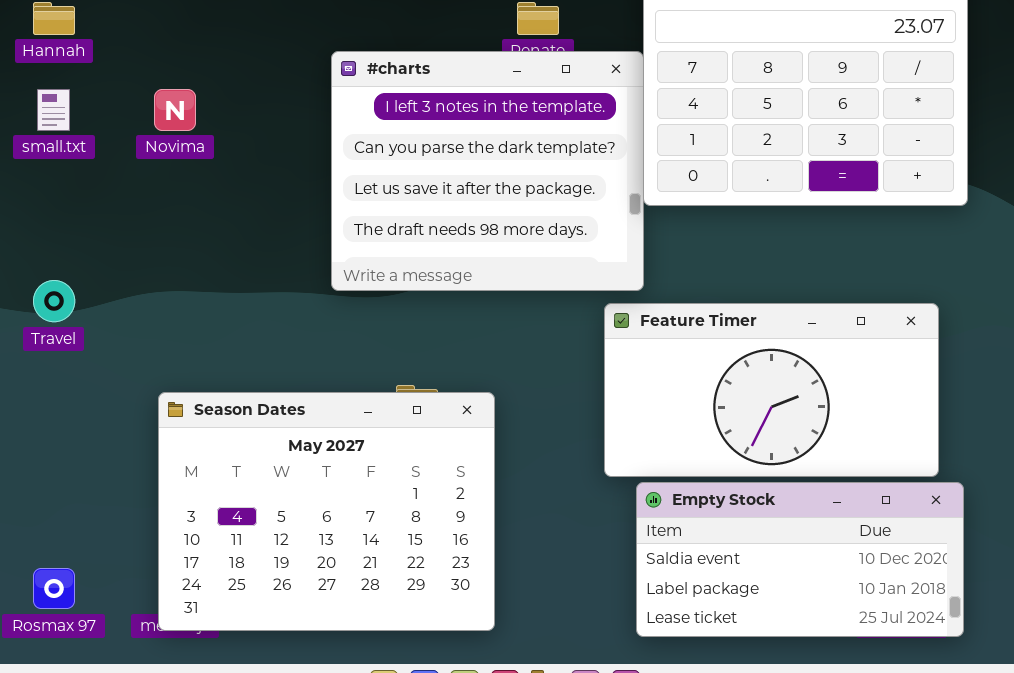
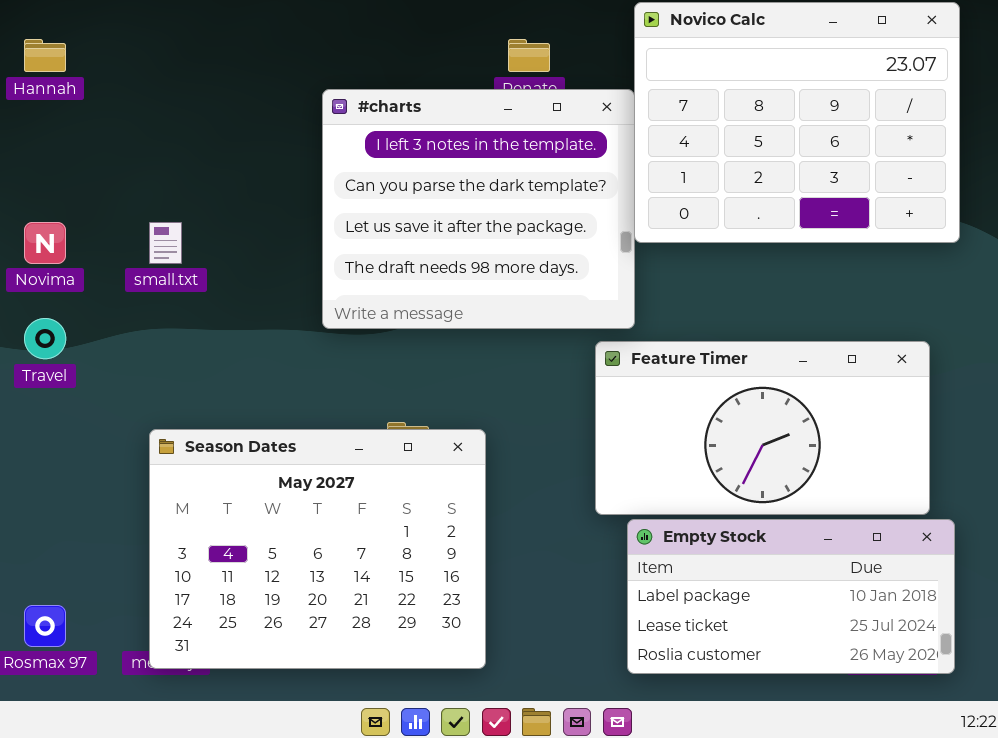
small.txt: [37,89,70,131] -> [149,222,182,264], moved
Novima: [154,89,196,131] -> [24,222,66,264], moved
Empty Stock: [636,482,964,637] -> [627,519,955,674], scrolled down 1 row

